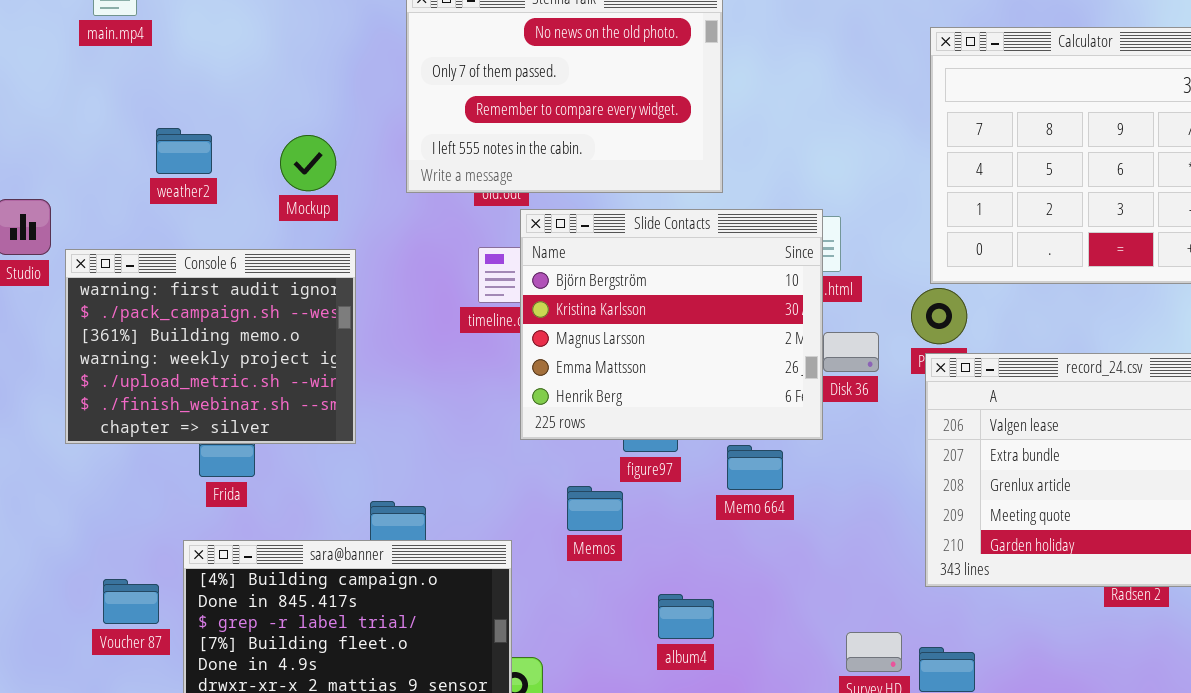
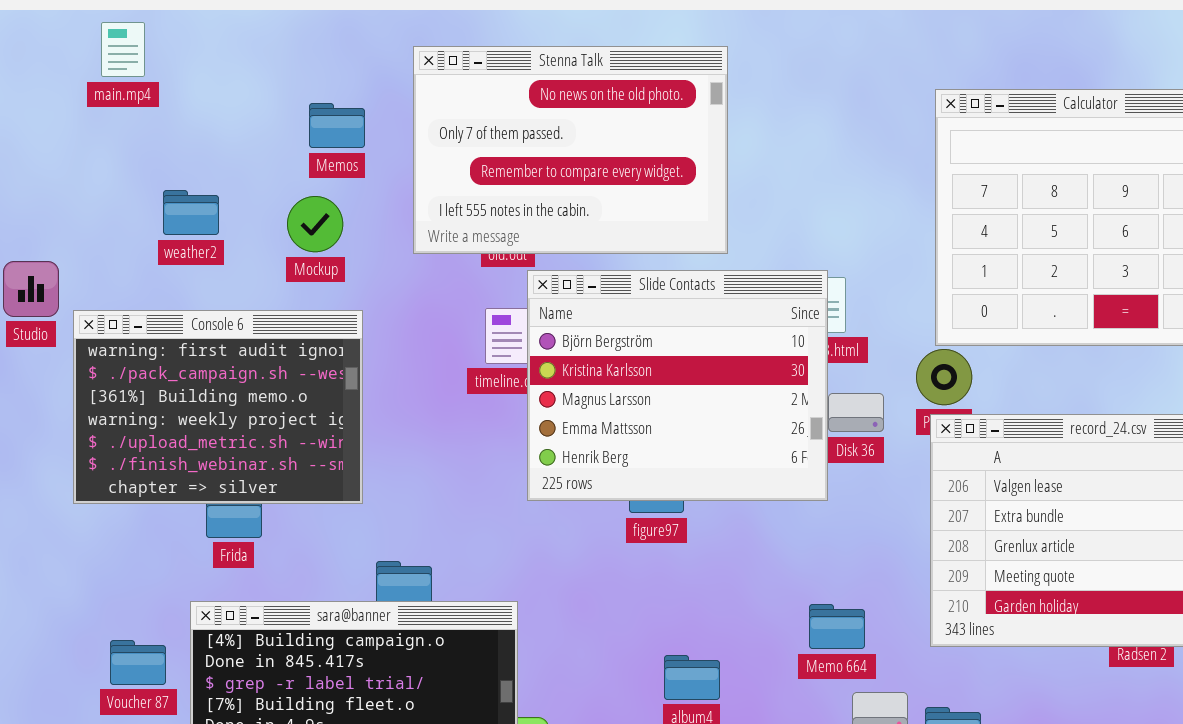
Memo 664: [727,445,783,490] -> [809,604,865,649], moved
Memos: [567,486,623,531] -> [309,103,365,148], moved

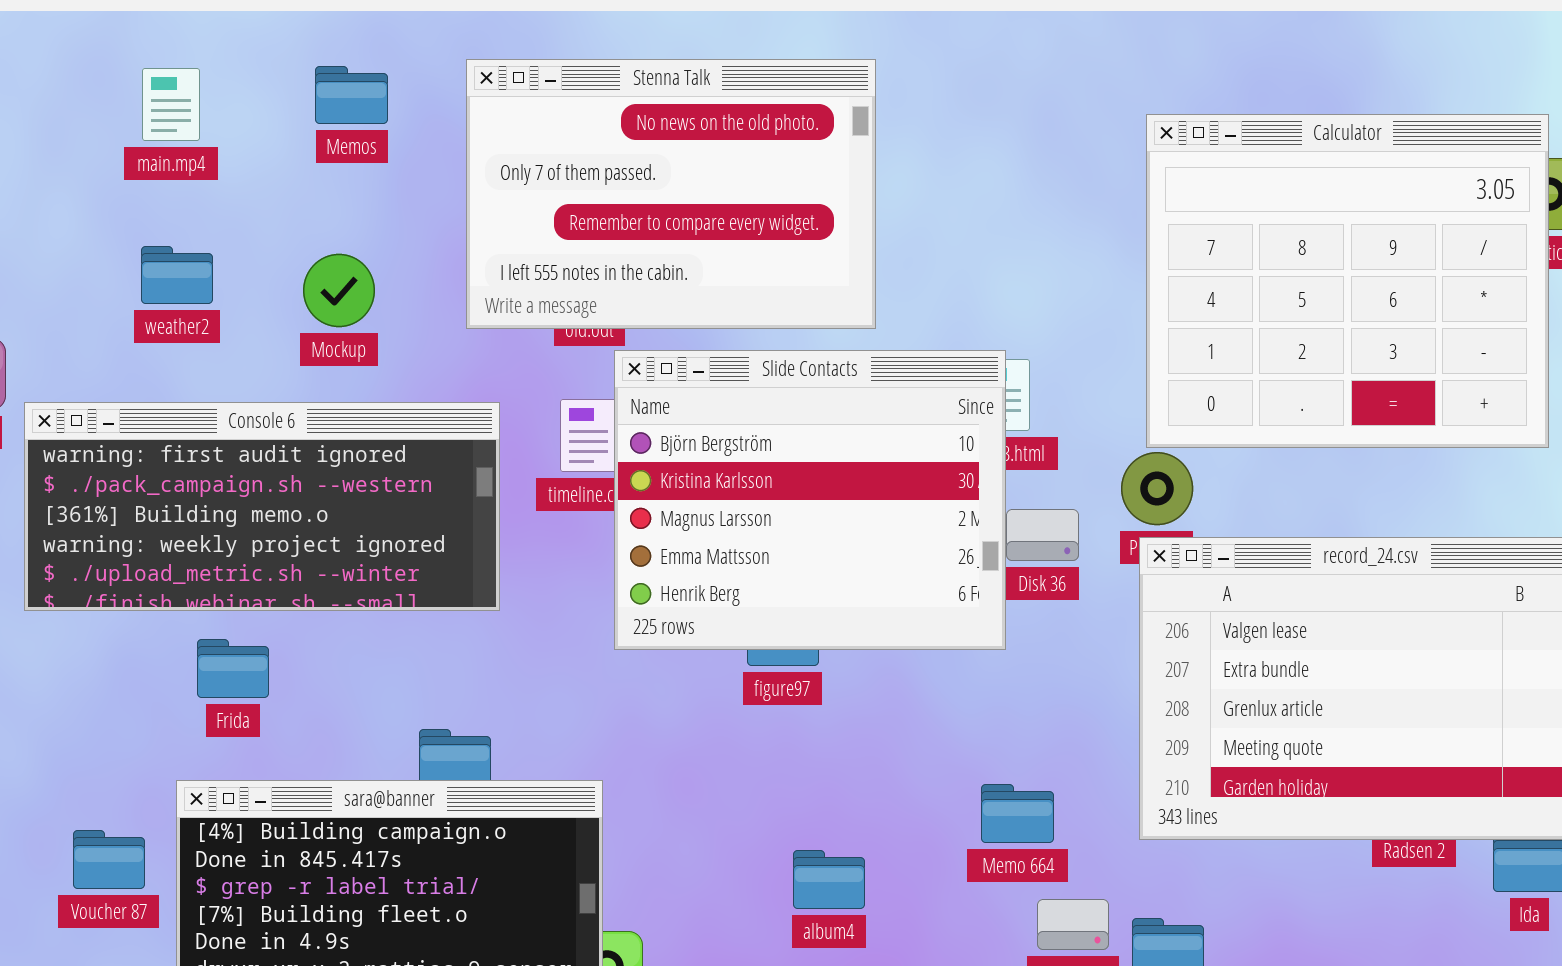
main.mp4: [101,22,145,77] -> [142,68,200,141], moved
Memos: [309,103,365,148] -> [315,66,388,124], moved
Console 6: [73,310,363,504] -> [24,402,500,611], resized

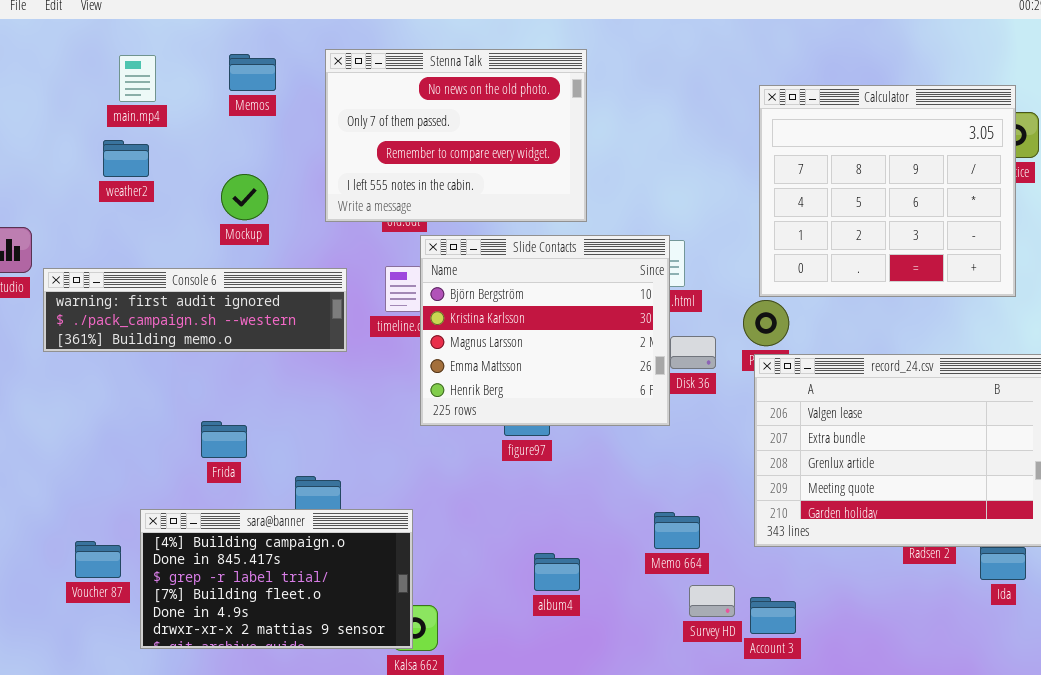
weather2: [141,246,213,304] -> [103,140,149,177], moved
Console 6: [24,402,500,611] -> [43,268,347,352], resized
Frida: [197,639,269,698] -> [201,421,247,458], moved

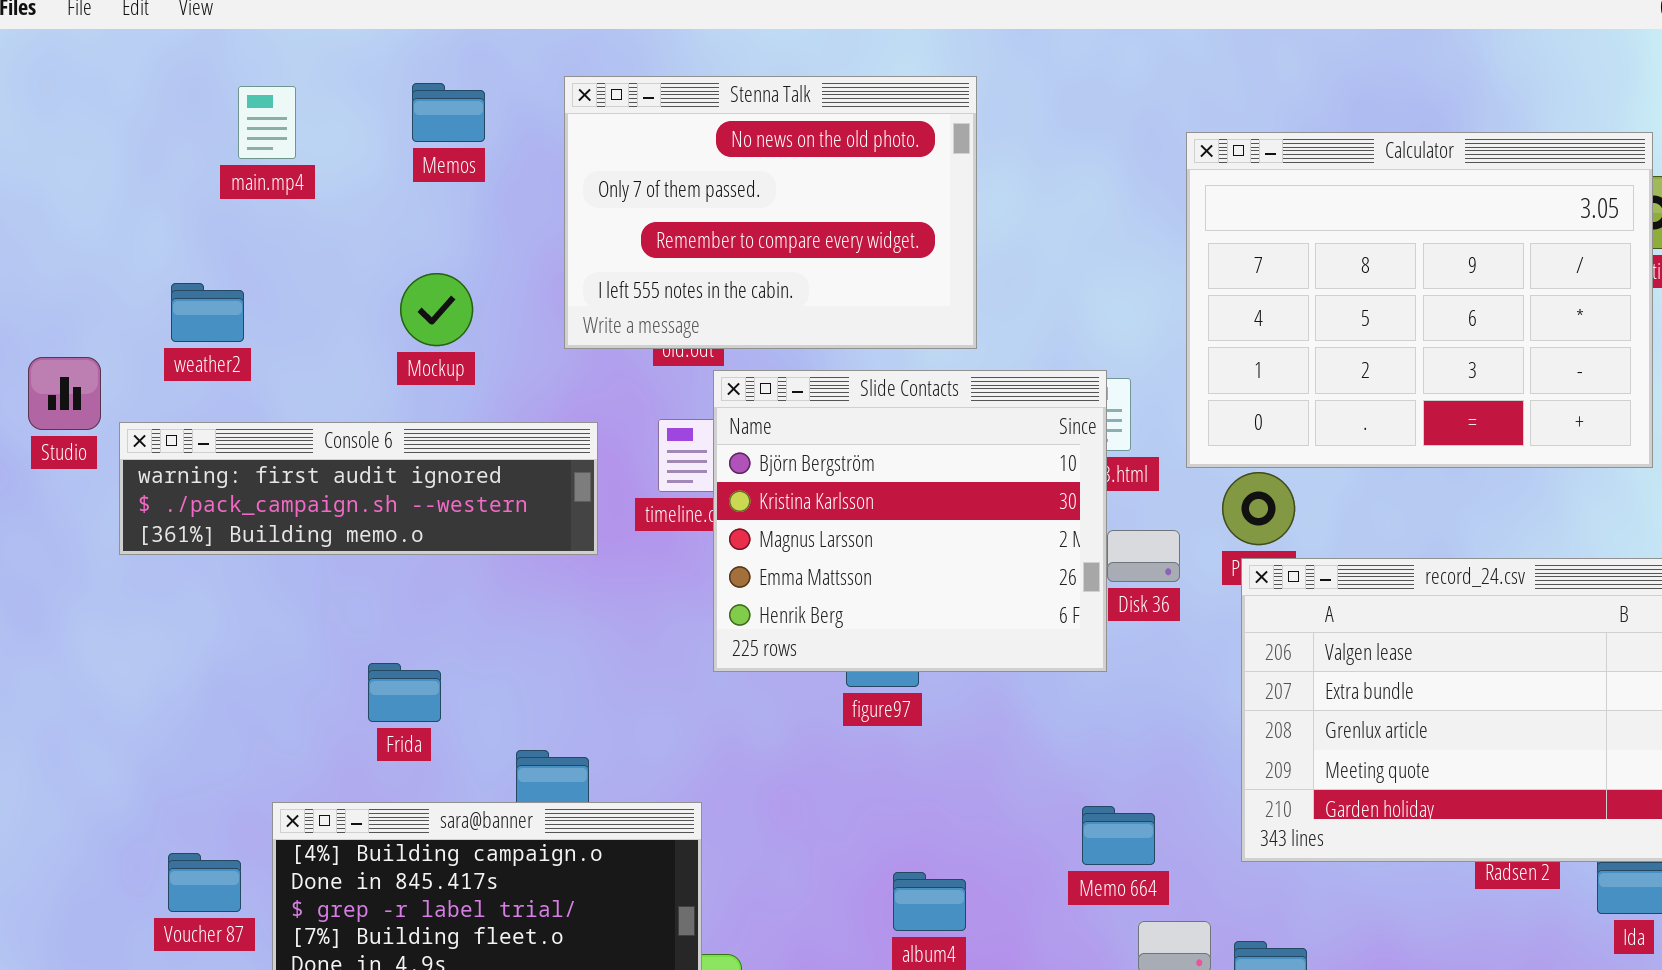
Calculator: [759,85,1016,297] -> [1186,132,1653,468], resized
weather2: [103,140,149,177] -> [171,283,244,342], moved

